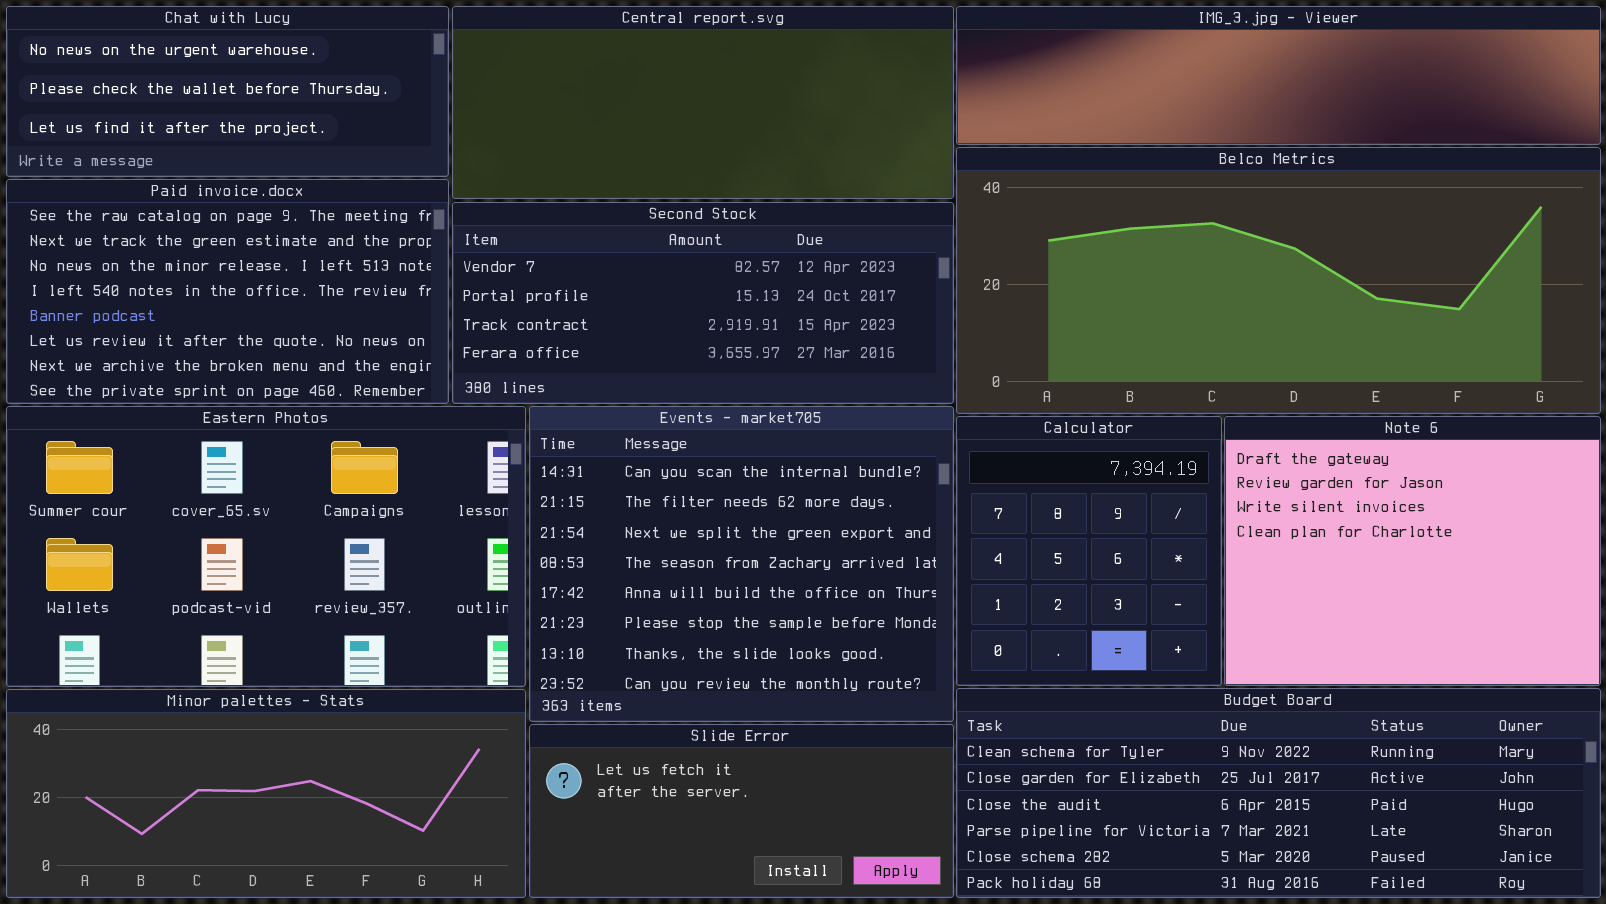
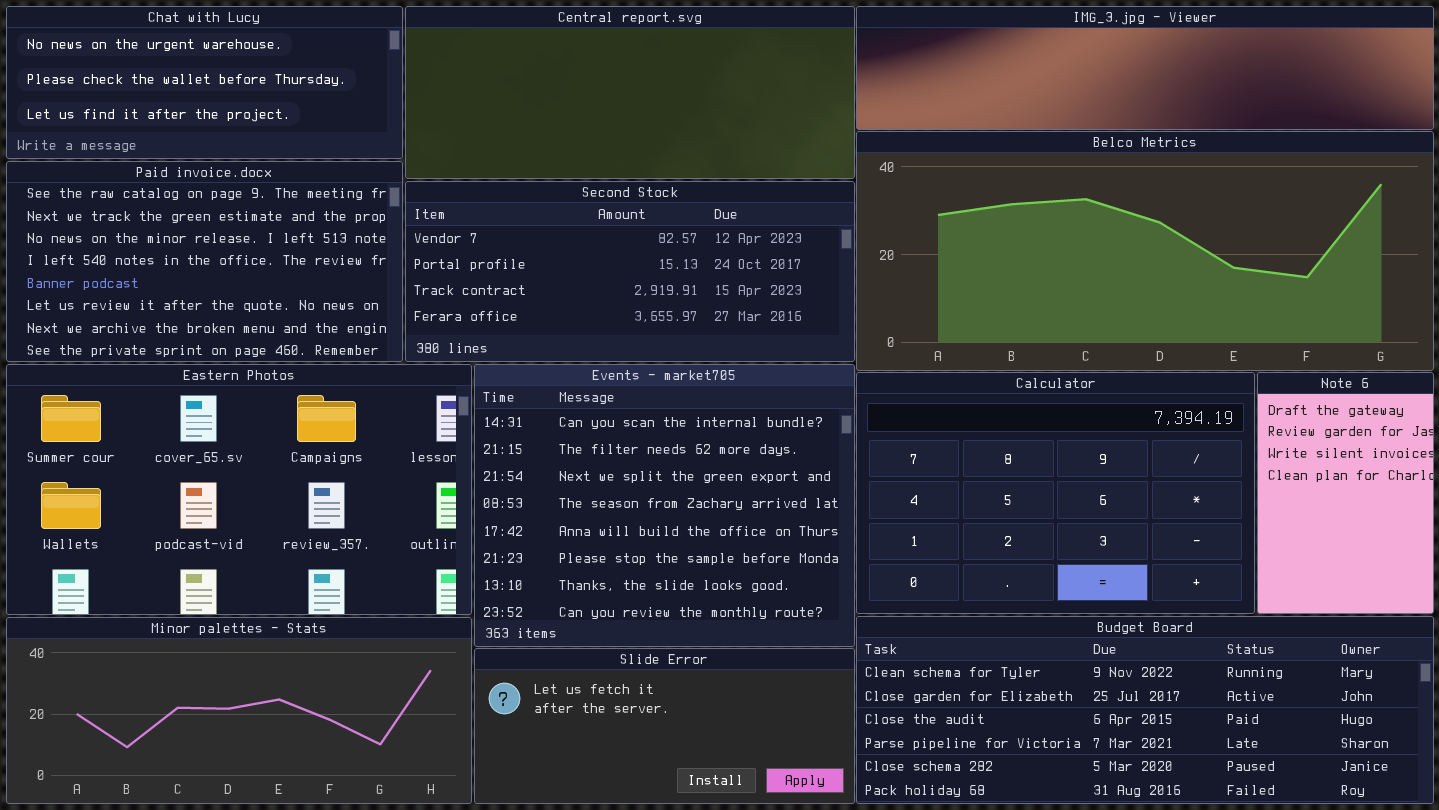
Calculator: [956,416,1222,686] -> [856,372,1255,614], resized
Note 6: [1224,416,1601,686] -> [1257,372,1434,614], resized

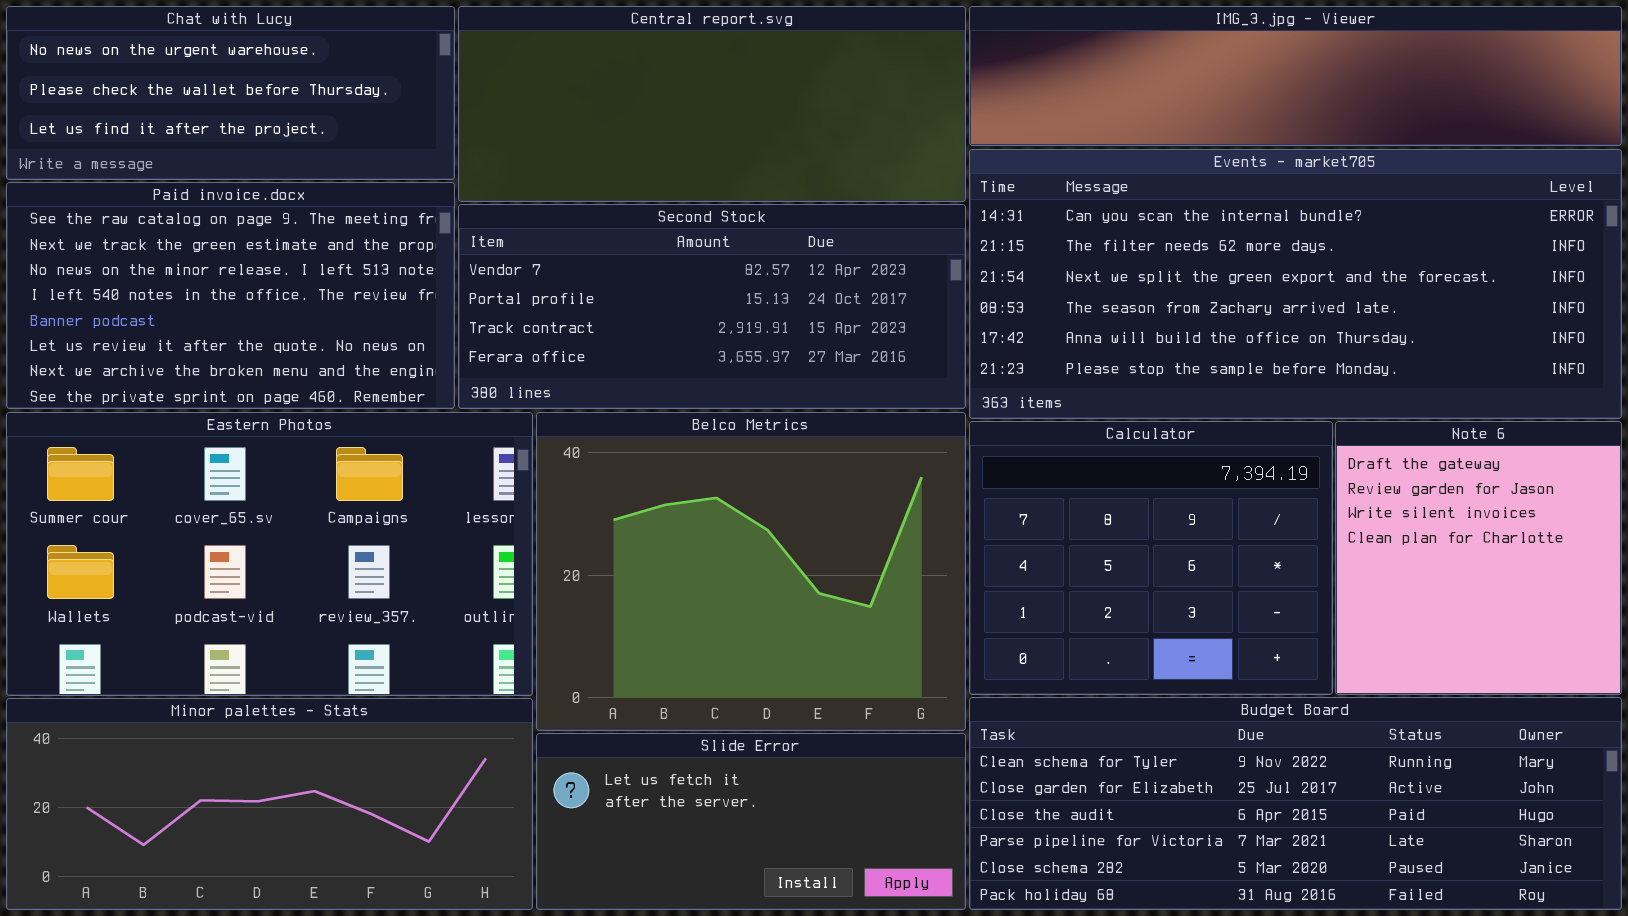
Belco Metrics: [856,131,1434,371] -> [536,412,966,731], moved, resized
Events - market705: [474,364,855,647] -> [969,149,1622,419], moved, resized
Calculator: [856,372,1255,614] -> [969,421,1333,695], resized
Note 6: [1257,372,1434,614] -> [1335,421,1622,695], resized

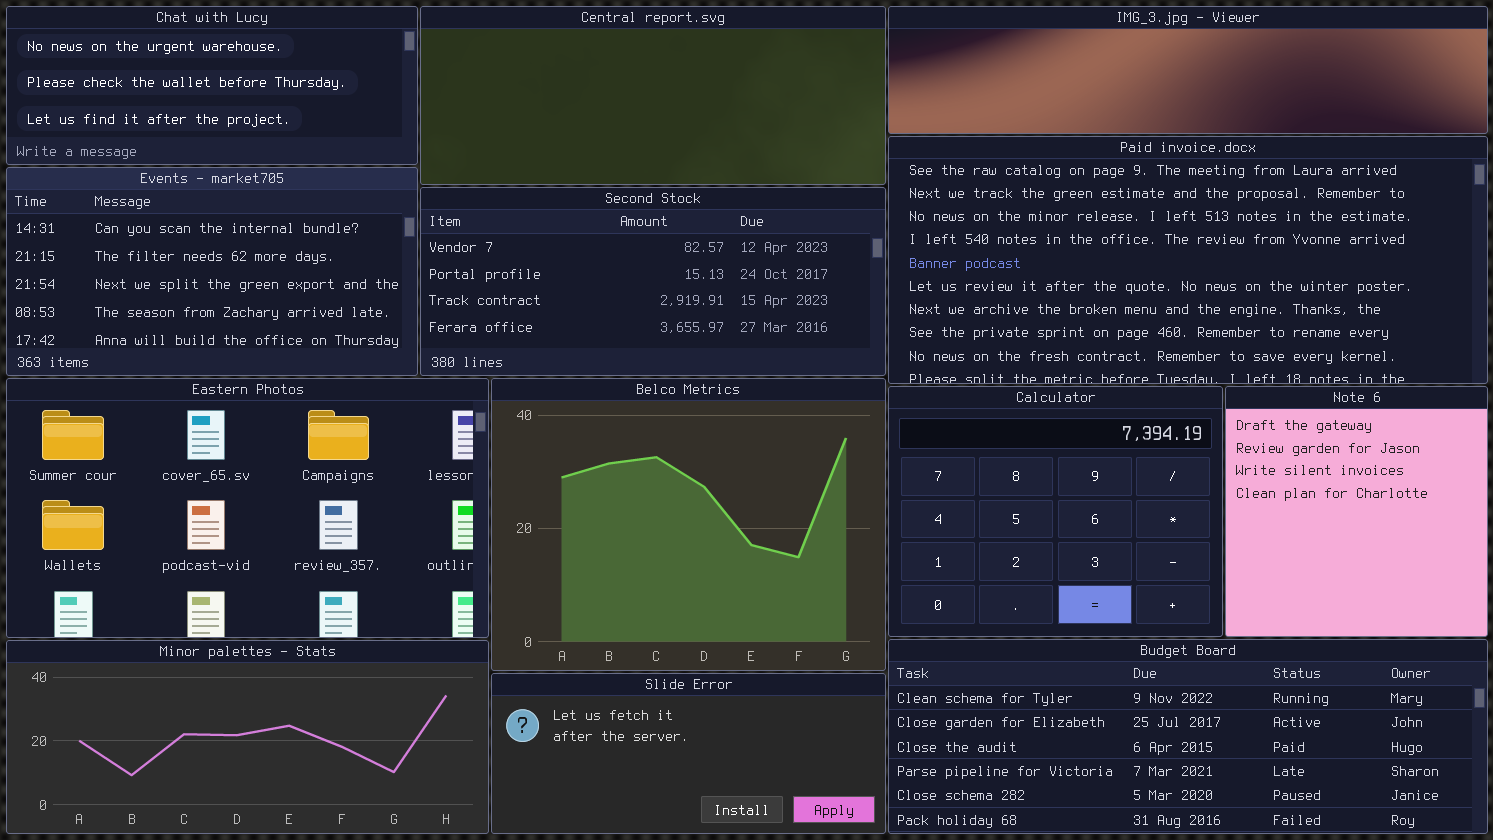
Events - market705: [969,149,1622,419] -> [6,167,418,376], moved, resized
Paid invoice.docx: [6,182,455,409] -> [888,136,1488,384], moved, resized

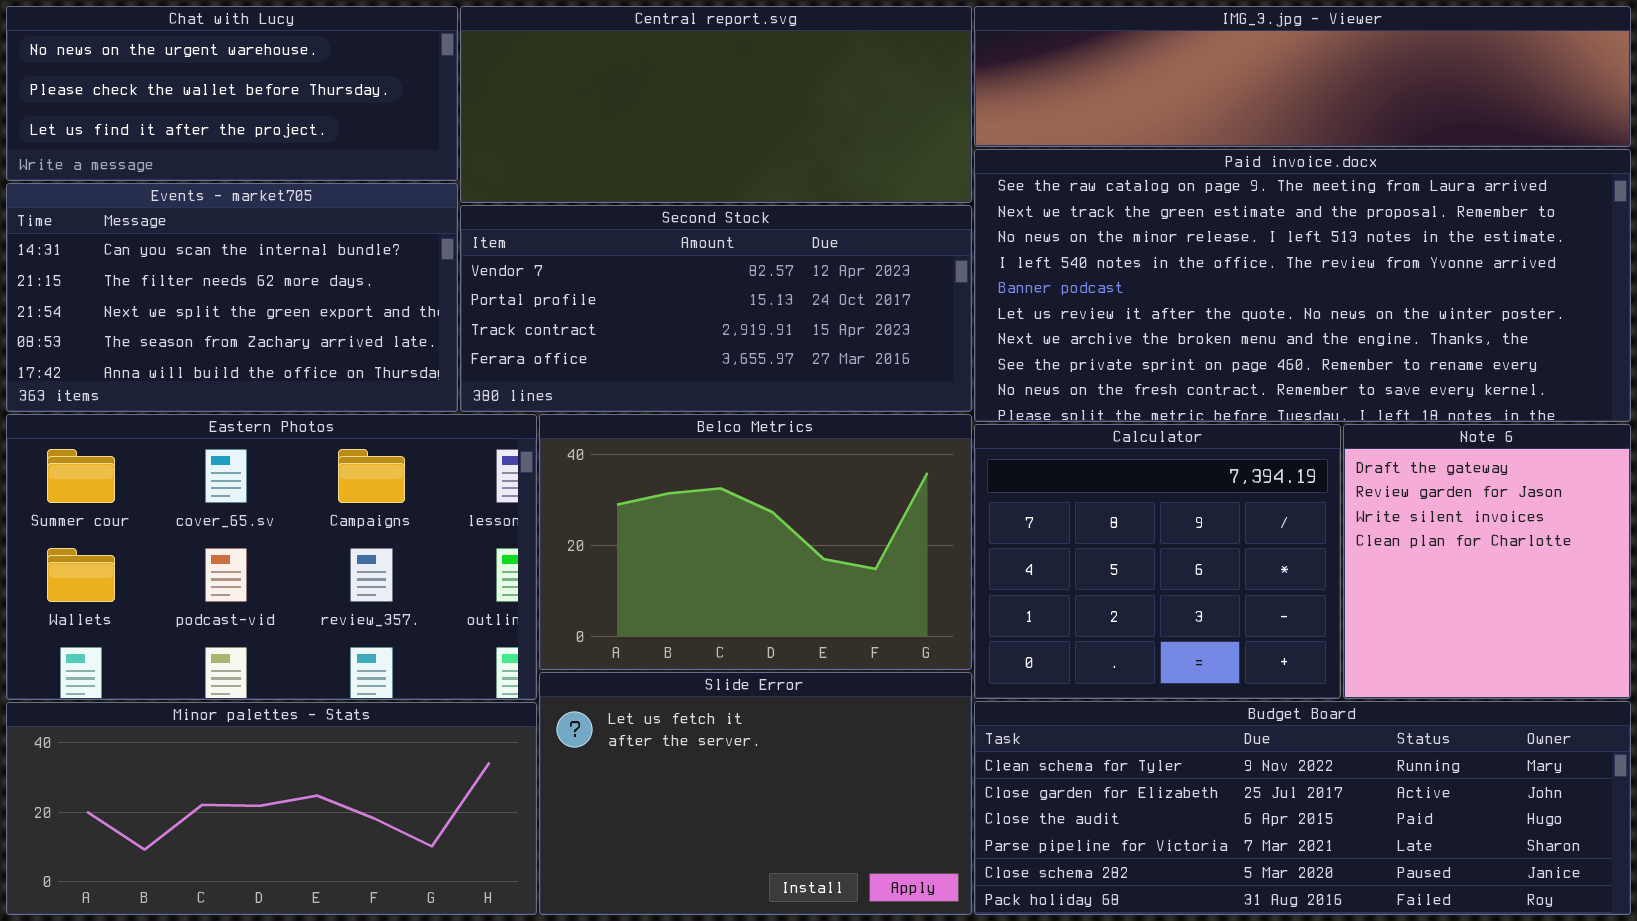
Belco Metrics: [491,378,886,671] -> [539,414,972,670], resized
Slide Error: [491,673,886,834] -> [539,672,972,915], resized

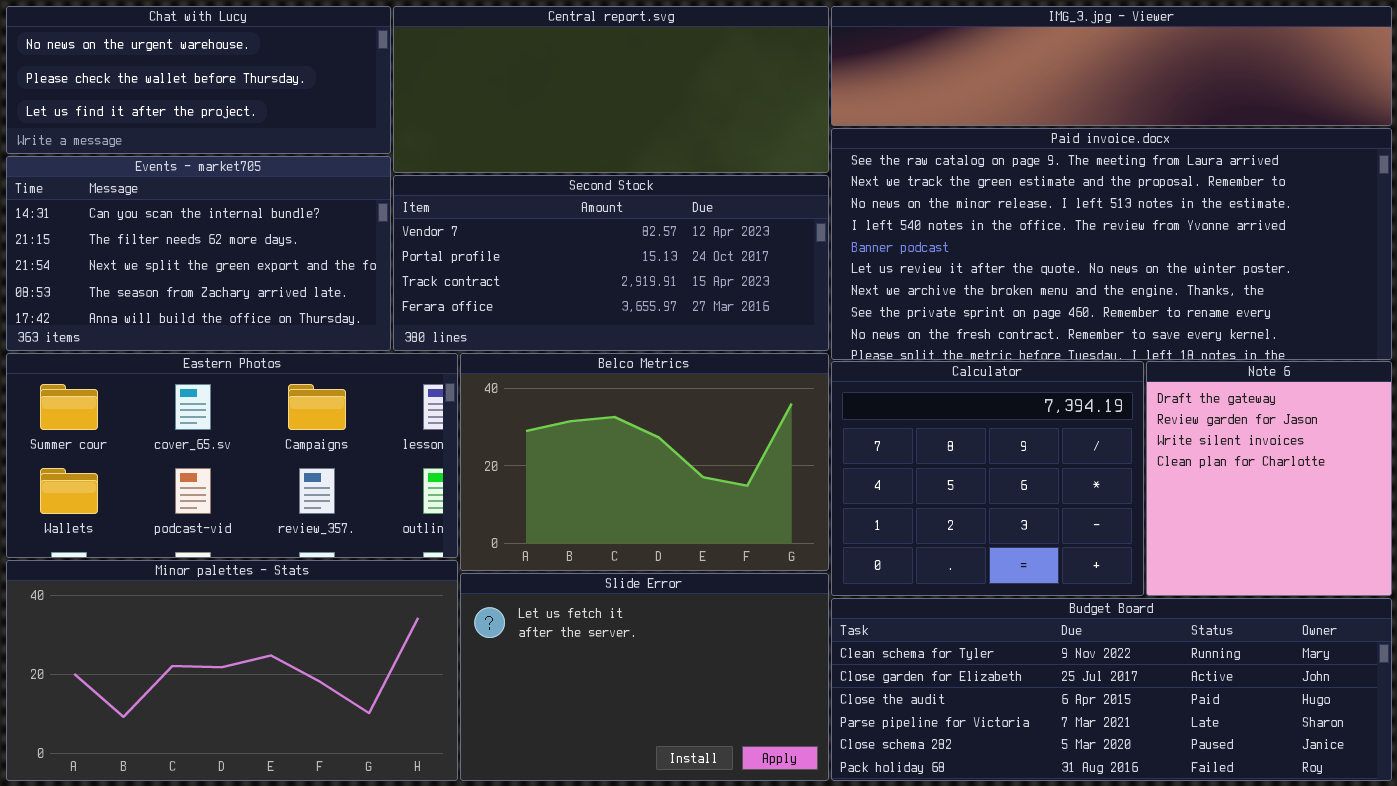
Eastern Photos: [6,414,537,700] -> [6,353,458,558], resized
Minor palettes - Stats: [6,702,537,915] -> [6,560,458,781], resized

